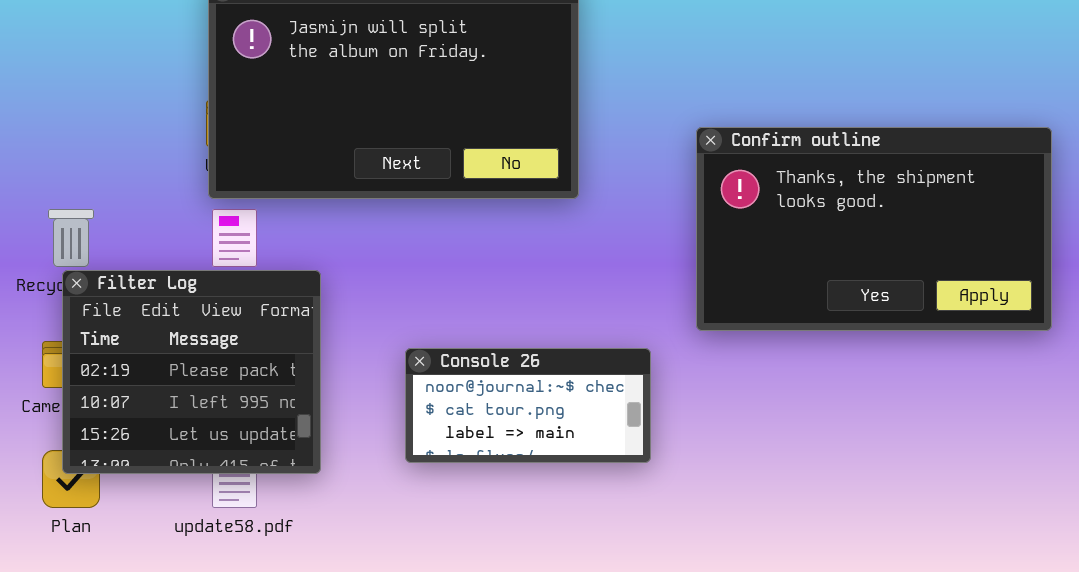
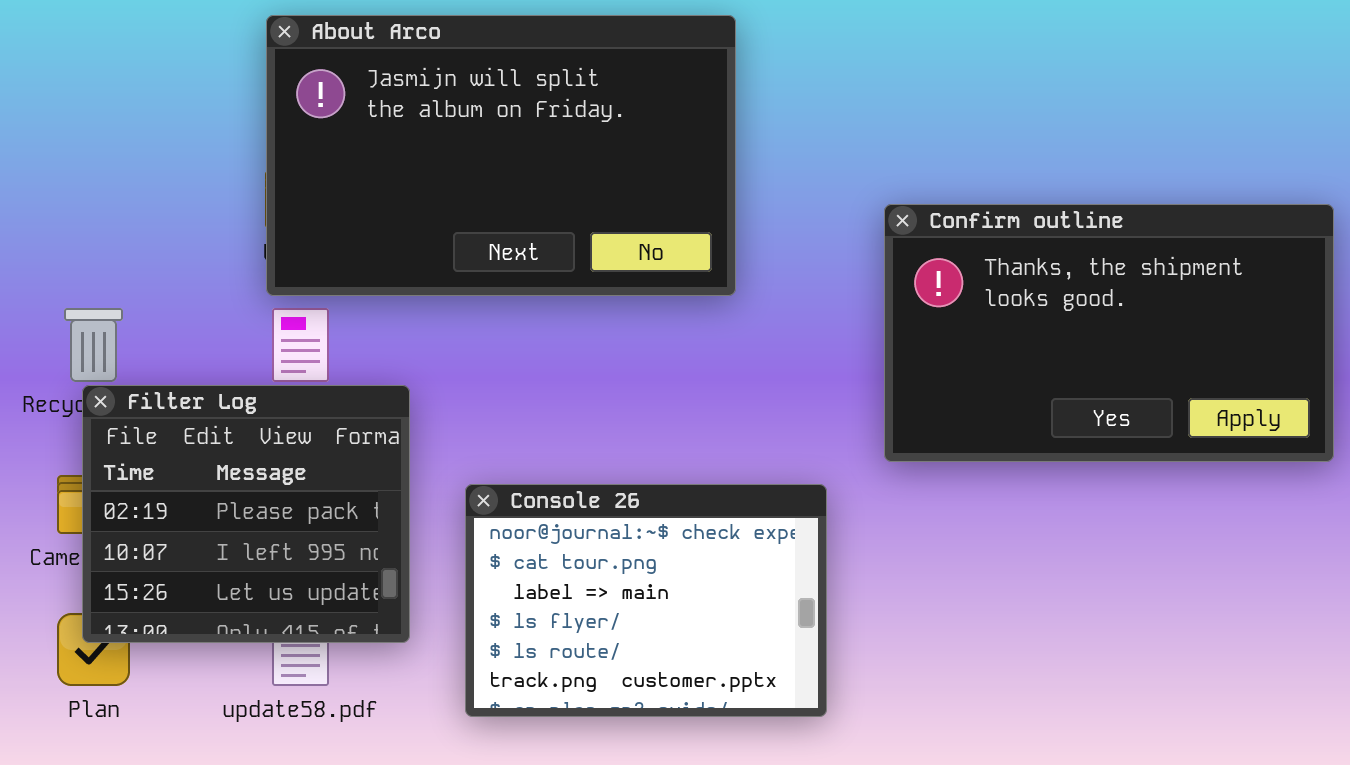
Console 26: [405,348,651,463] -> [465,484,827,717], resized

